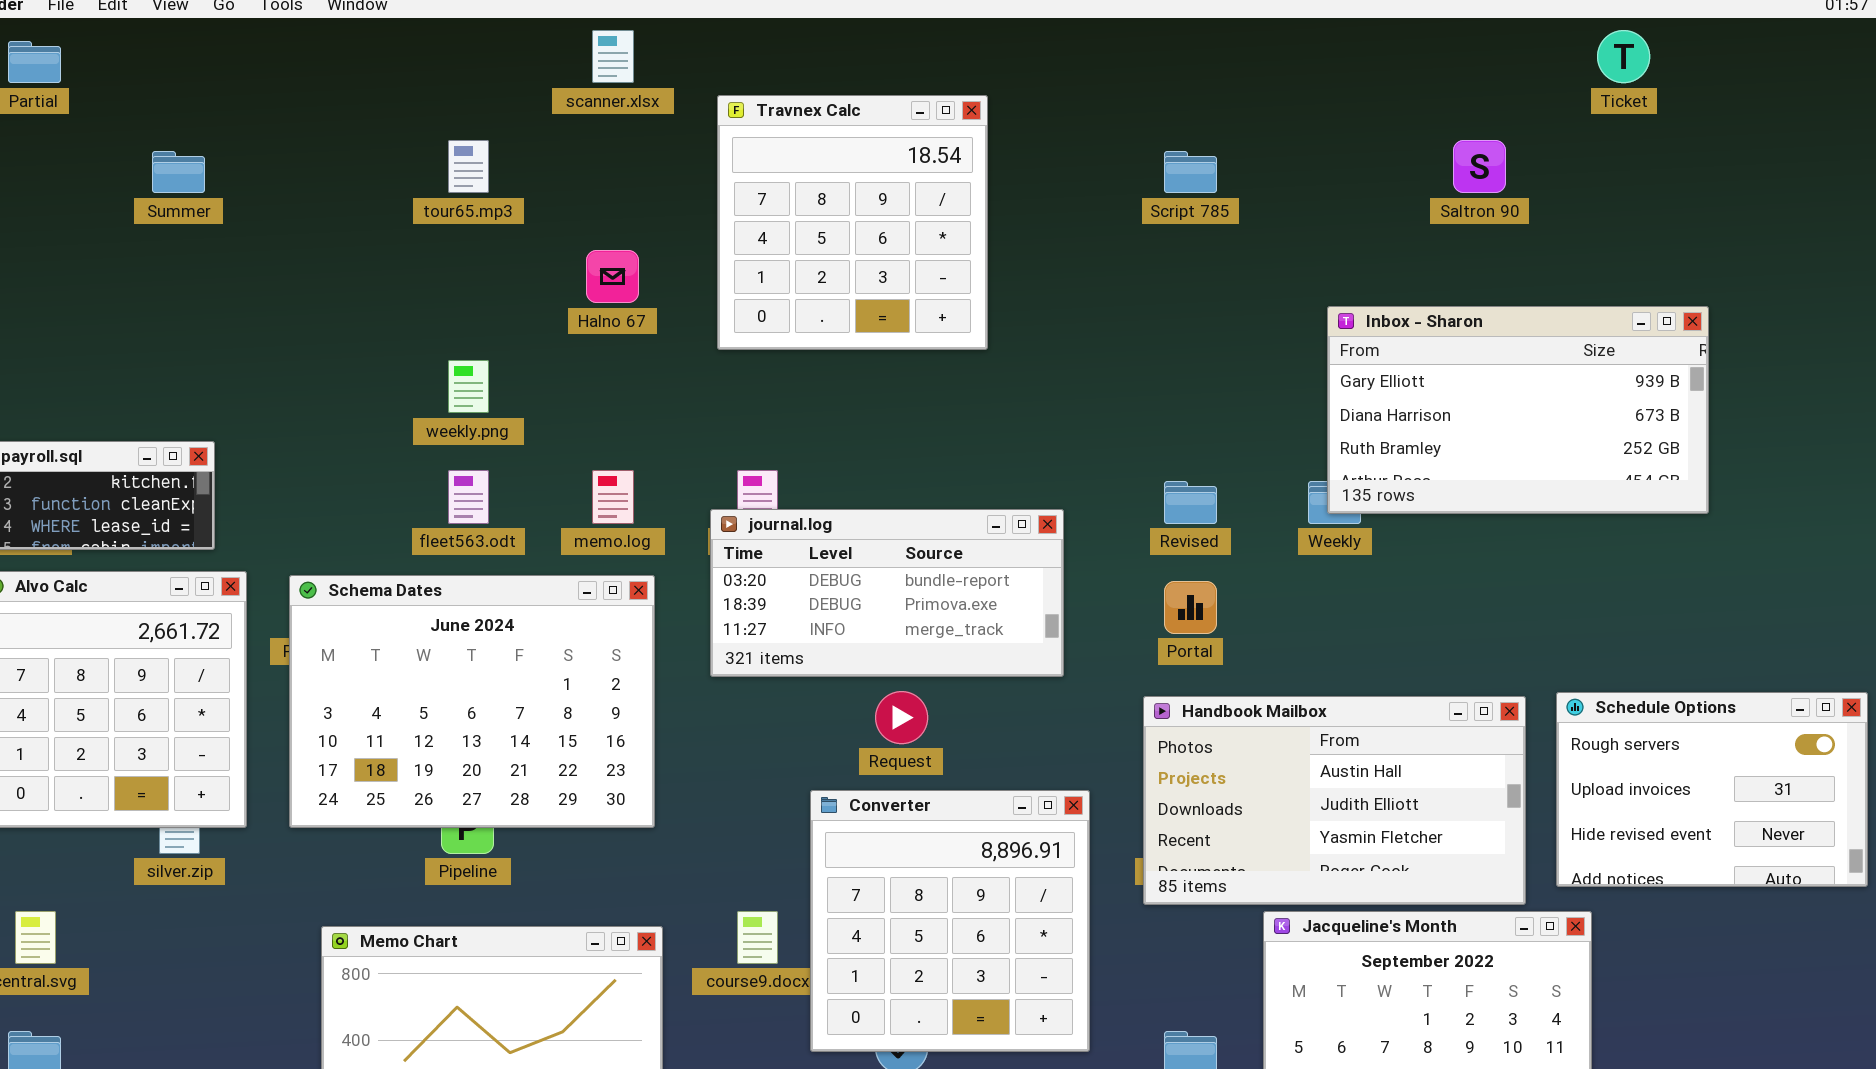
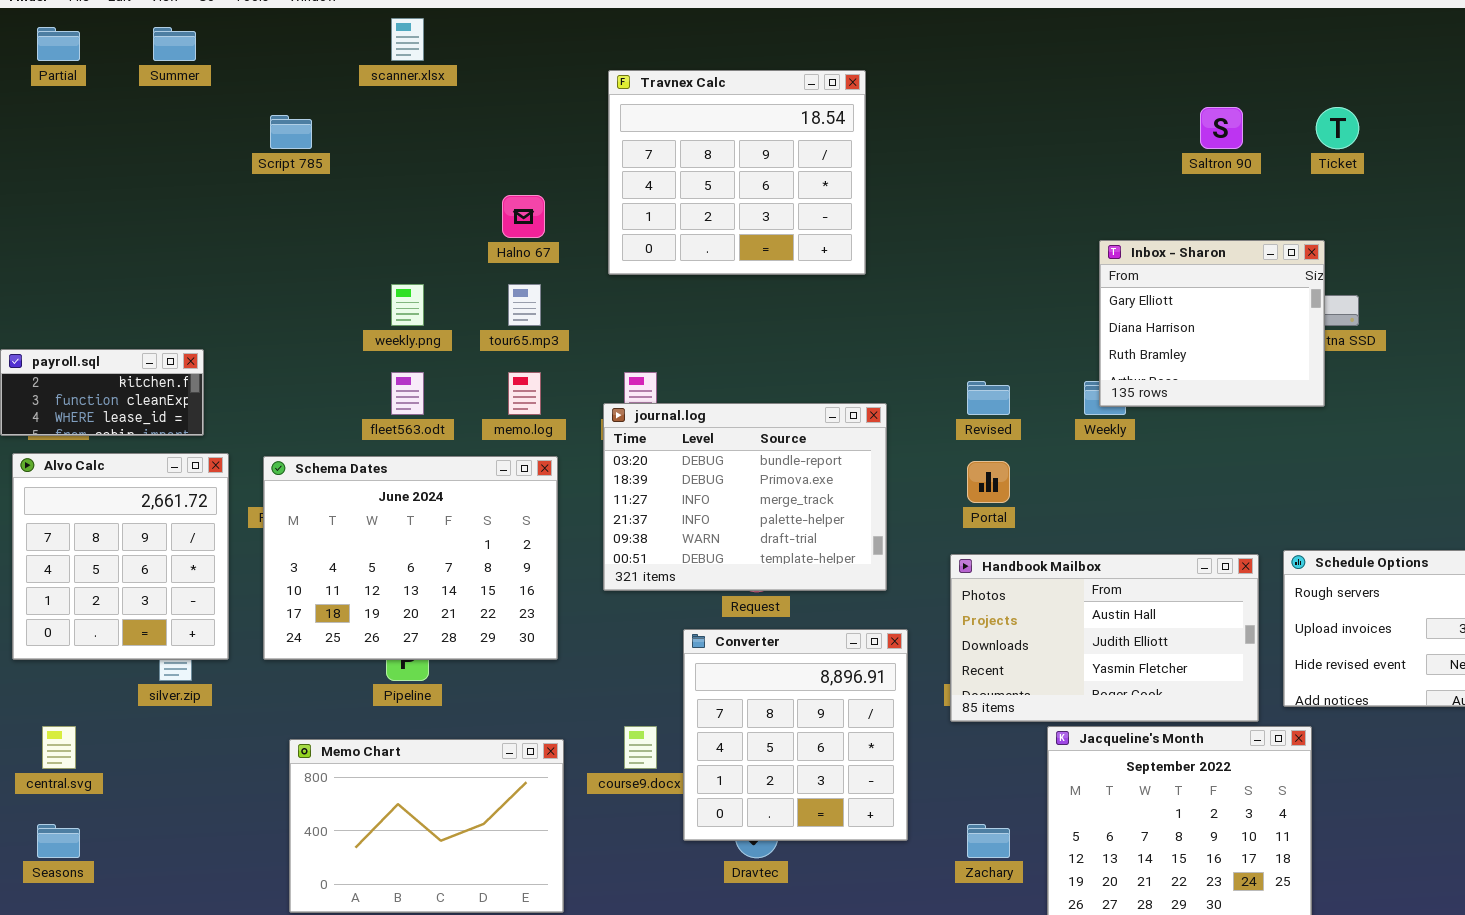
scanner.xlsx: [592,30,634,83] -> [391,18,424,61], moved
Ticket: [1597,30,1650,83] -> [1316,107,1359,149], moved
Travnex Calc: [717,95,988,350] -> [608,70,866,275], resized
tour65.mp3: [448,140,489,193] -> [508,284,541,326], moved
Summer: [152,151,205,193] -> [153,27,196,61], moved
Script 785: [1164,151,1217,193] -> [270,115,312,149], moved
Inbox - Sharon: [1327,306,1709,514] -> [1099,240,1325,407], resized
journal.log: [710,509,1064,677] -> [603,403,887,591], resized

